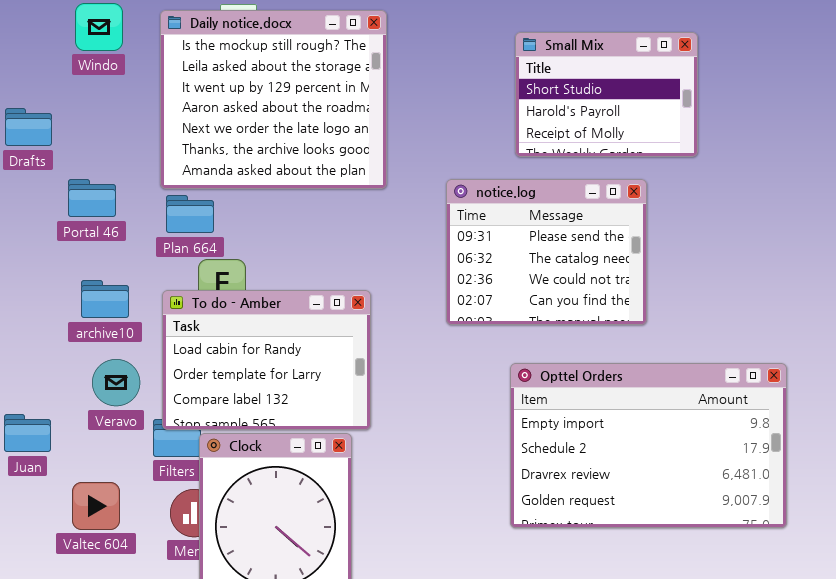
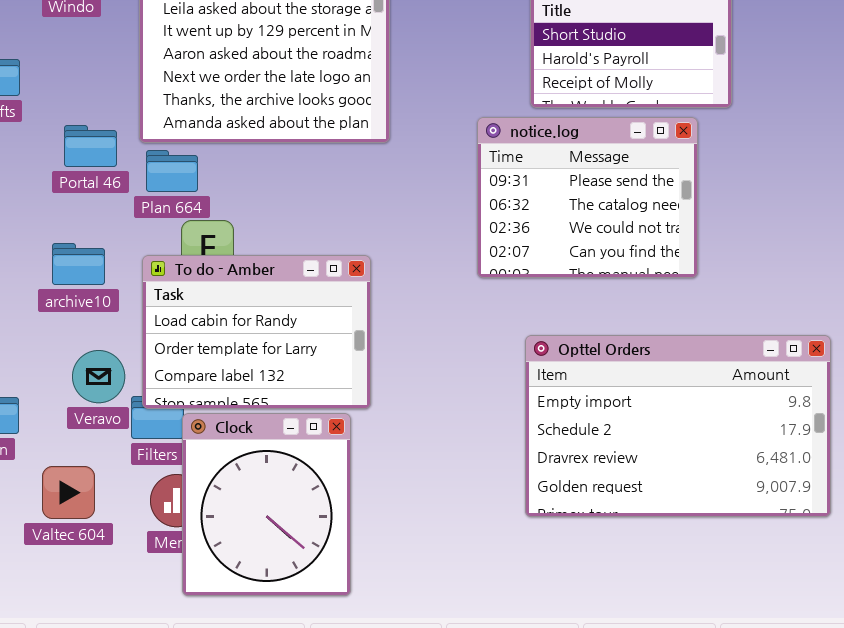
Portal 46: [68,179,116,217] -> [64,125,117,167], moved
notice.log: [446,179,647,325] -> [477,117,698,278], moved
Veravo: [92,359,140,406] -> [72,350,125,403], moved

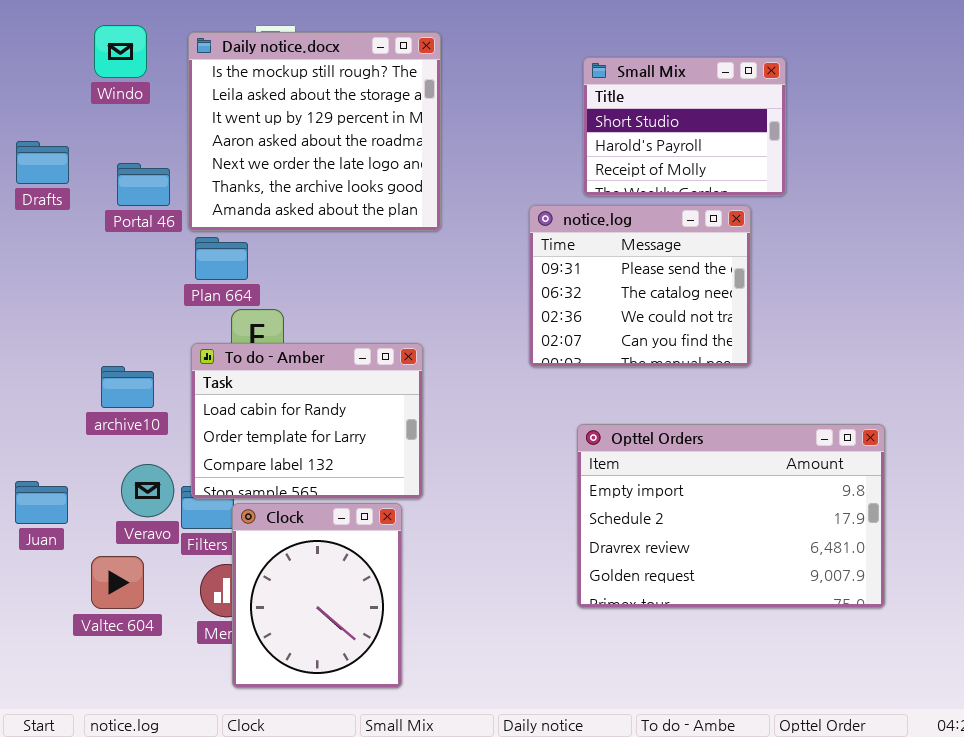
Portal 46: [64,125,117,167] -> [117,163,170,206], moved
archive10: [52,243,105,285] -> [101,366,154,408], moved
Veravo: [72,350,125,403] -> [121,464,174,517], moved

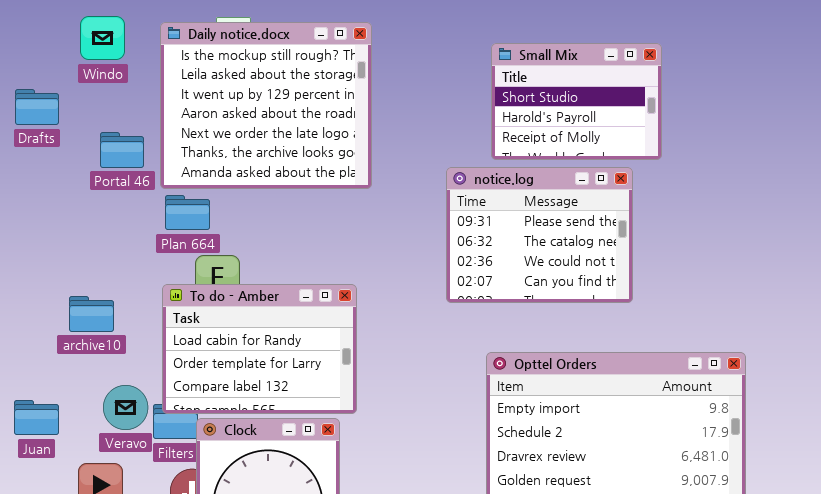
Drafts: [16,141,69,184] -> [15,89,59,125], moved
archive10: [101,366,154,408] -> [69,296,114,332], moved

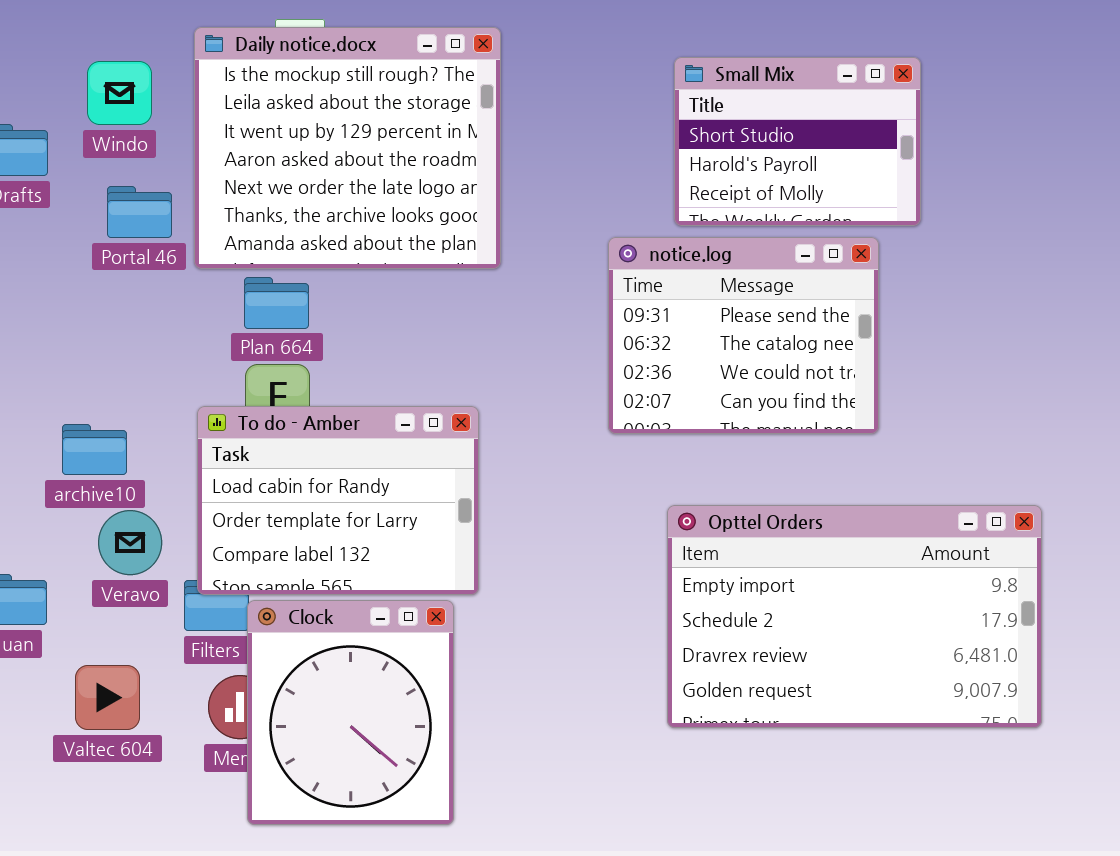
Windo: [80,16,125,60] -> [87,61,152,125], moved
Plan 664: [165,195,210,230] -> [244,277,309,329], moved
Veravo: [103,385,148,430] -> [98,510,162,575], moved

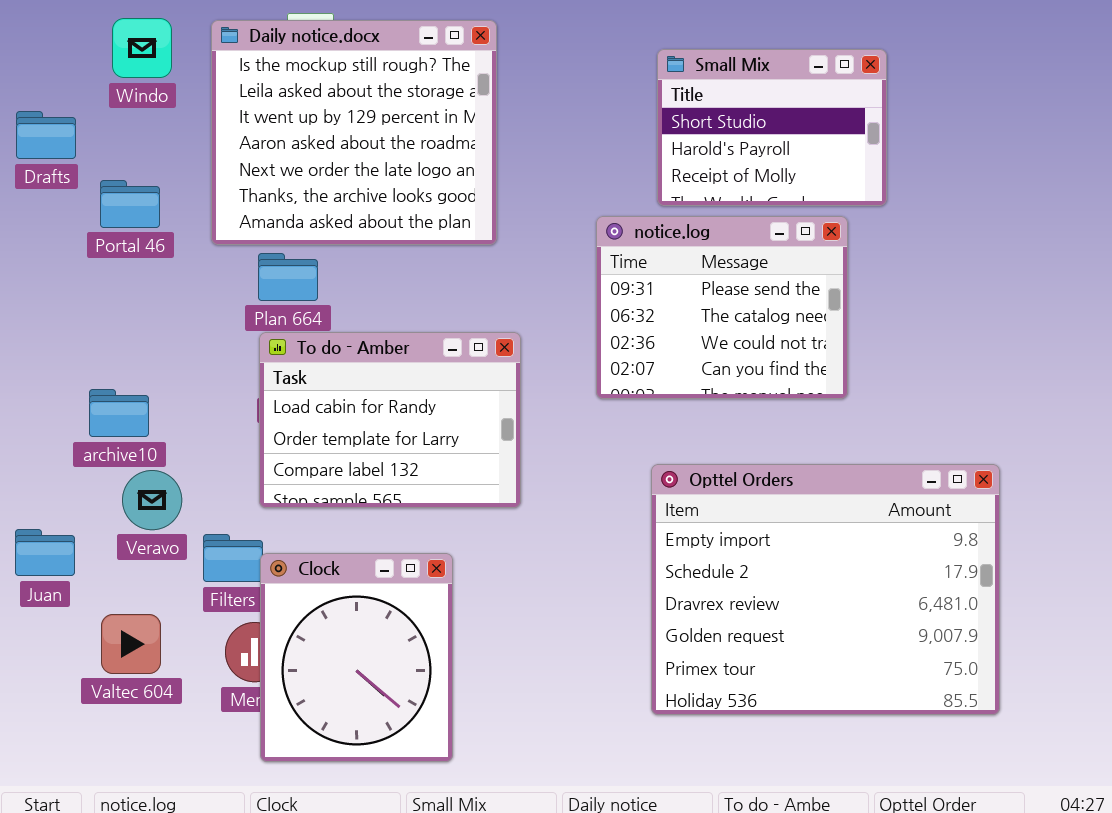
Windo: [87,61,152,125] -> [112,18,172,78], moved
Portal 46: [107,186,172,238] -> [100,180,160,228], moved
To do - Amber: [197,406,479,595] -> [259,332,521,508], moved
Opttel Orders: [667,505,1042,728] -> [651,464,1000,715], resized

